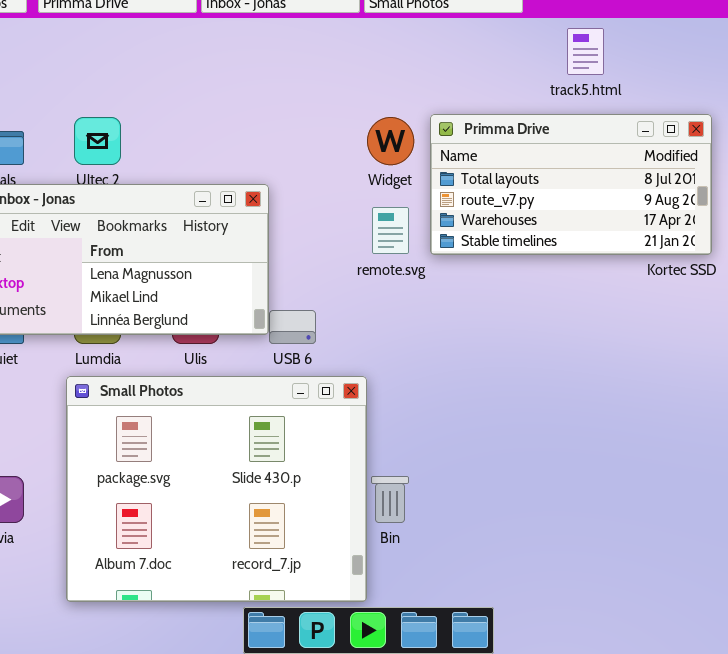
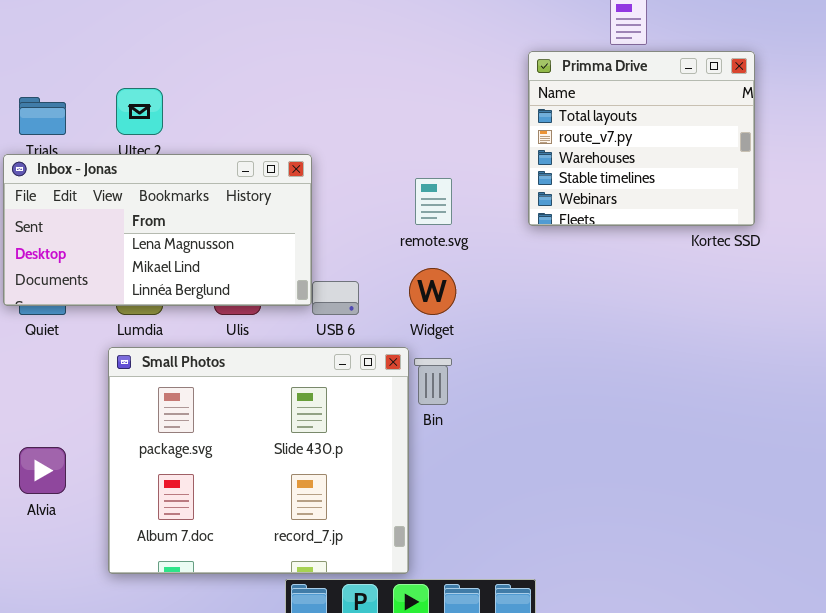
Primma Drive: [430,114,712,255] -> [528,51,755,226], resized
Widget: [367,117,414,165] -> [409,268,456,315], moved
Bin: [371,476,409,523] -> [414,358,452,405], moved

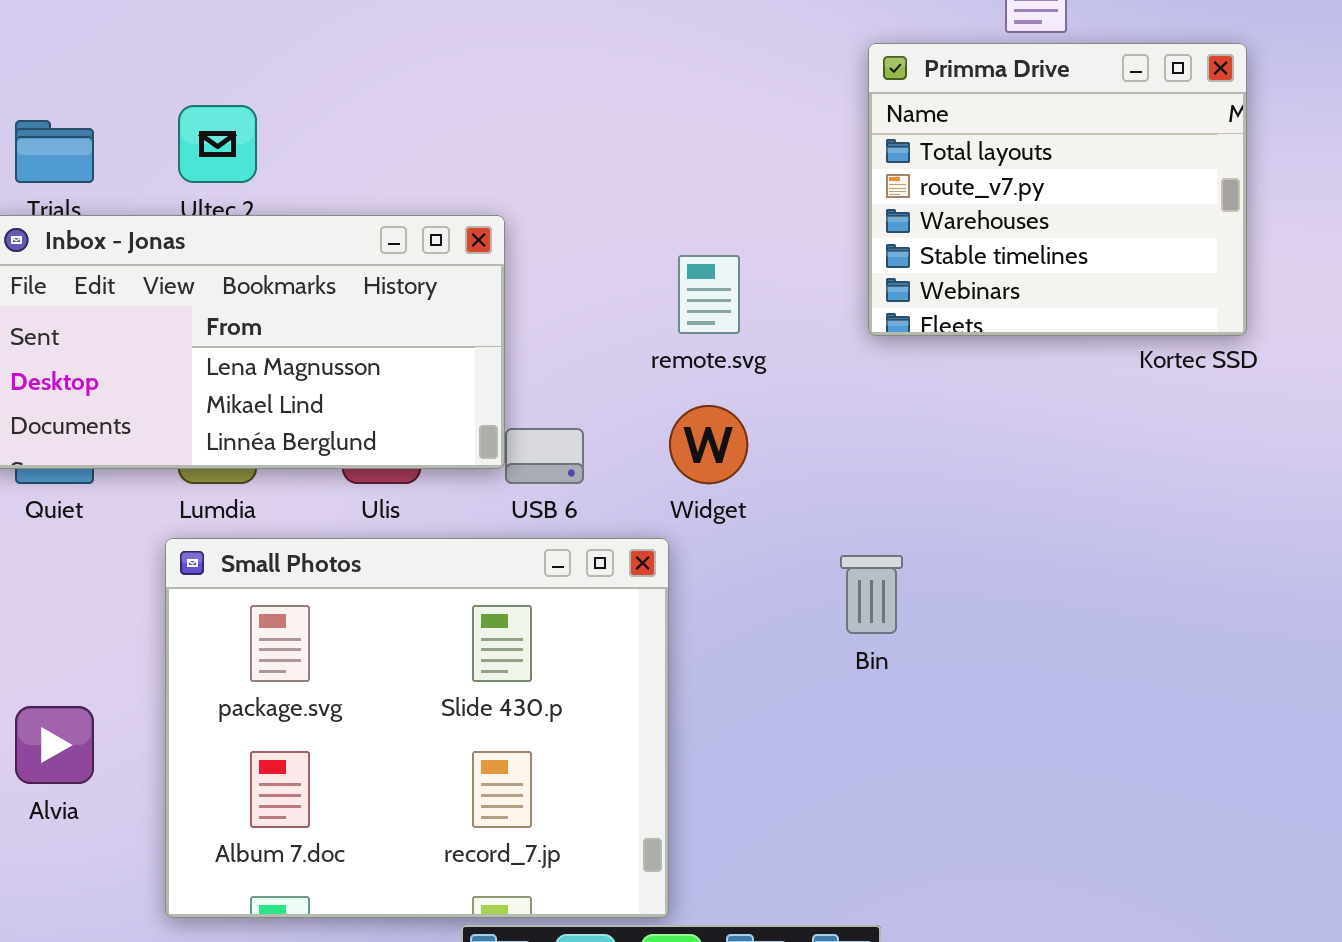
Bin: [414,358,452,405] -> [840,555,903,634], moved

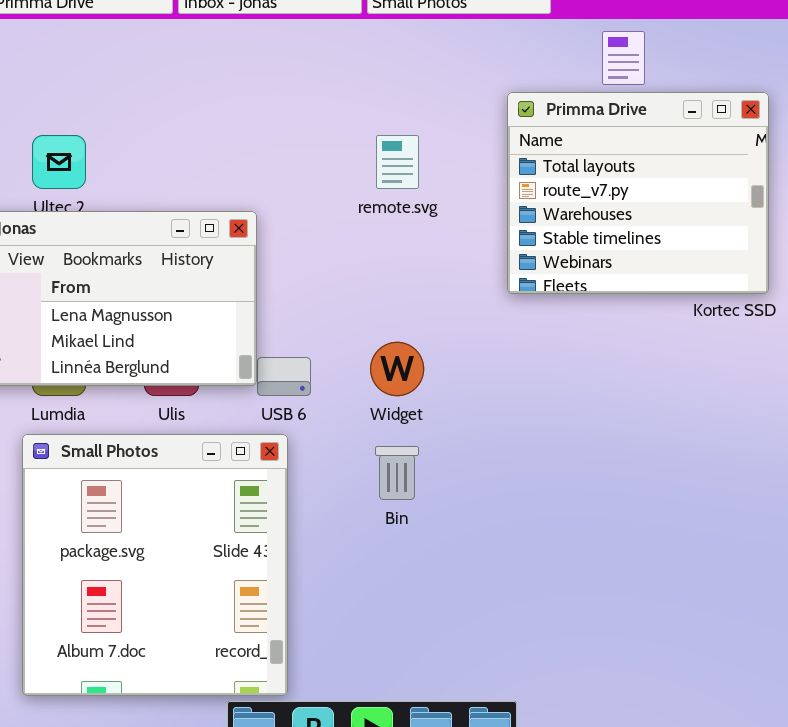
remote.svg: [678,255,740,334] -> [376,135,419,189], moved
Small Photos: [165,538,669,918] -> [22,434,288,696], resized
Bin: [840,555,903,634] -> [375,446,419,500], moved

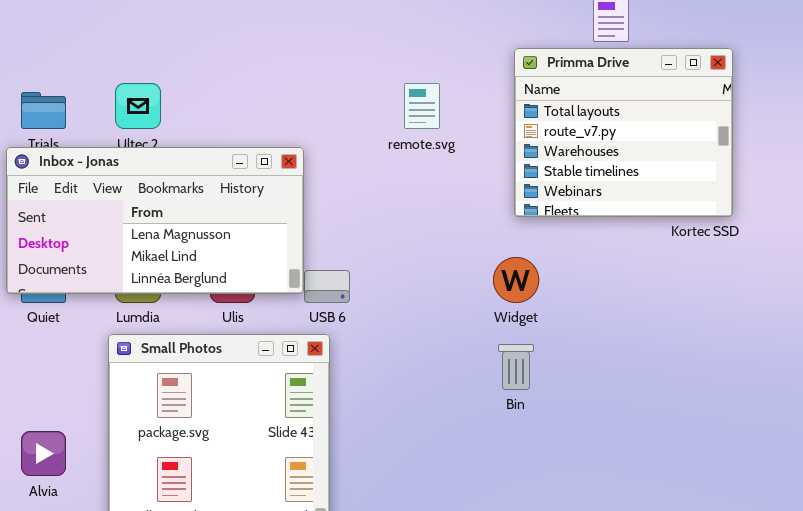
Widget: [370,342,424,396] -> [493,257,539,303], moved
Bin: [375,446,419,500] -> [498,344,534,390], moved

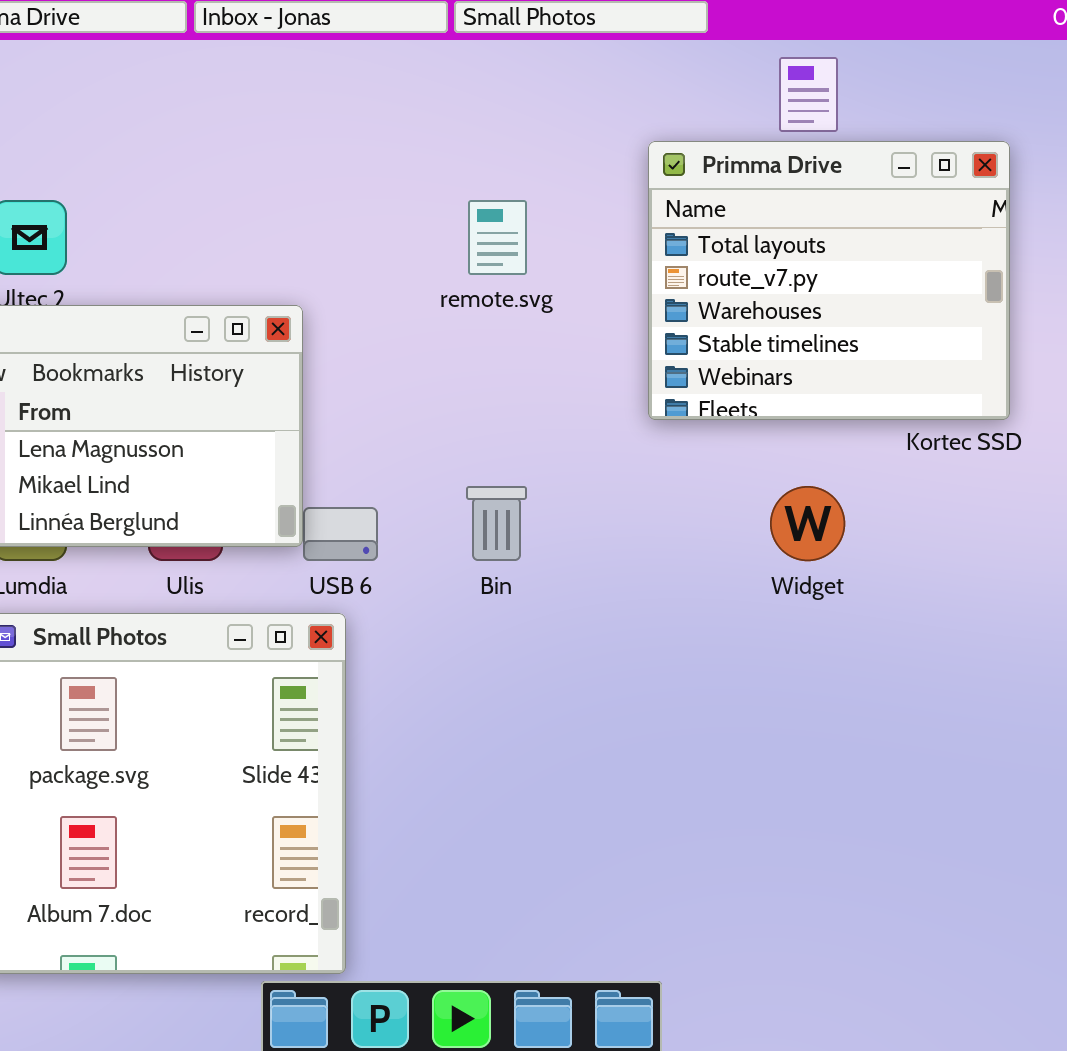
Widget: [493,257,539,303] -> [770,486,845,561], moved
Bin: [498,344,534,390] -> [466,486,527,561], moved

